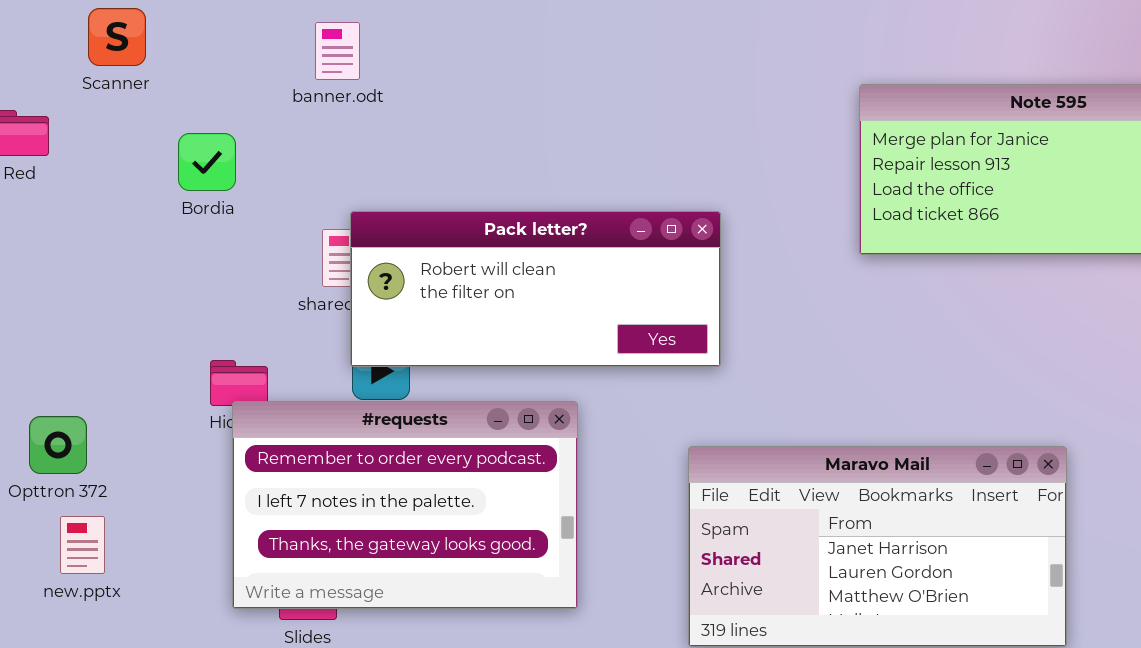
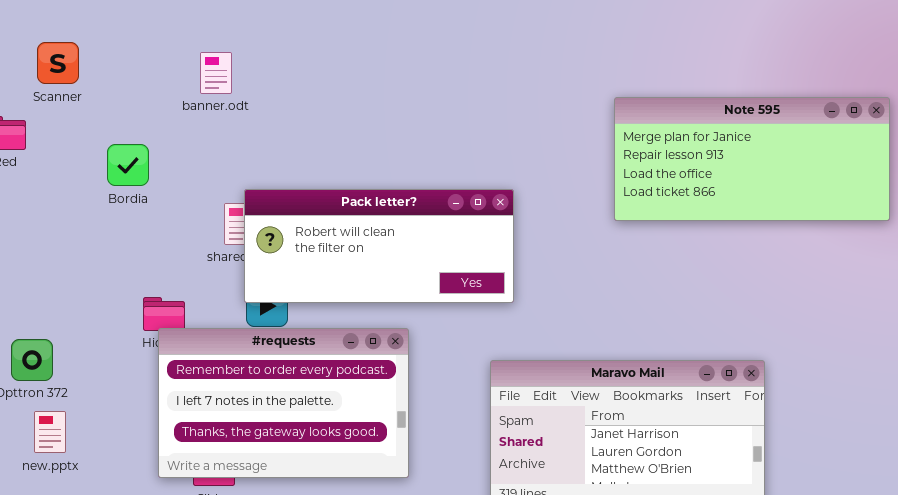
Scanner: [88,8,146,66] -> [37,42,79,84], moved
banner.odt: [315,22,360,80] -> [200,52,232,94], moved
Bordia: [178,133,236,191] -> [107,144,149,186], moved

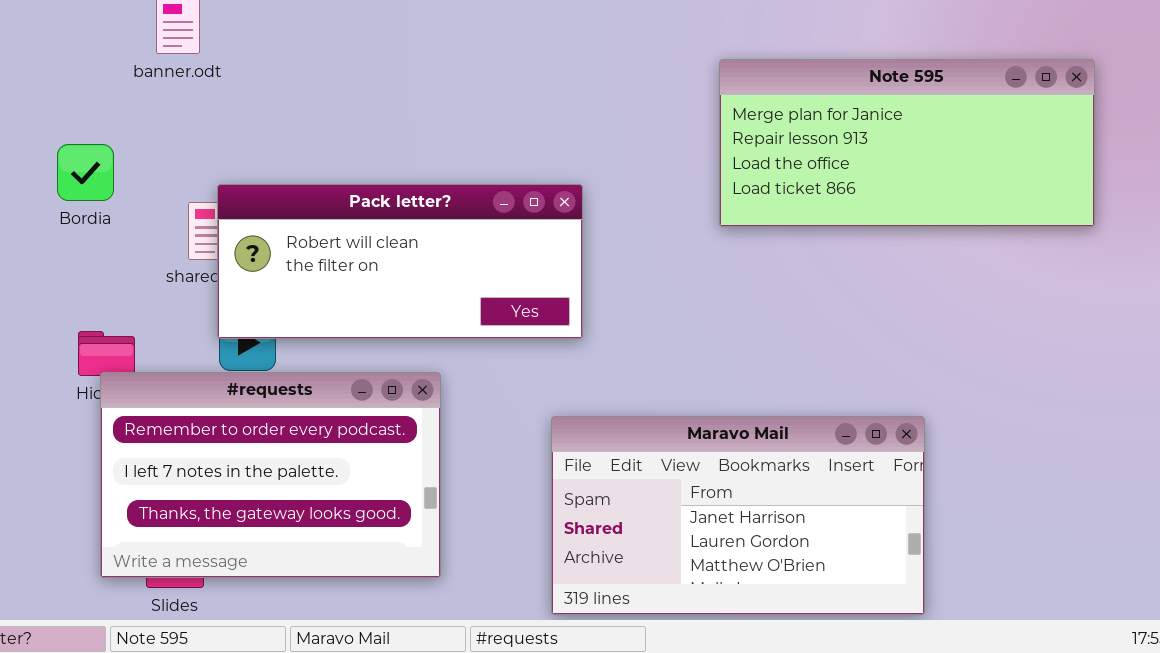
Bordia: [107,144,149,186] -> [57,144,114,201], moved

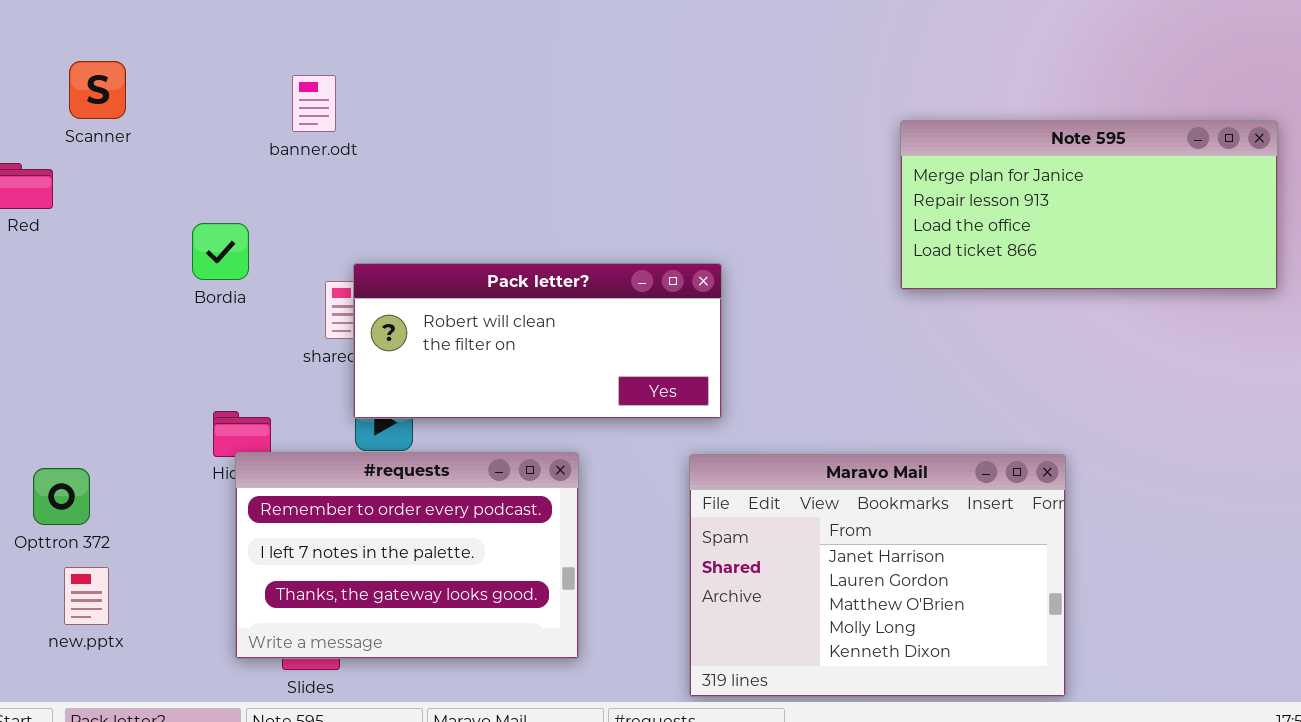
Note 595: [719,59,1095,227] -> [900,120,1278,290], moved
Maravo Mail: [551,416,925,615] -> [689,454,1066,697], resized

